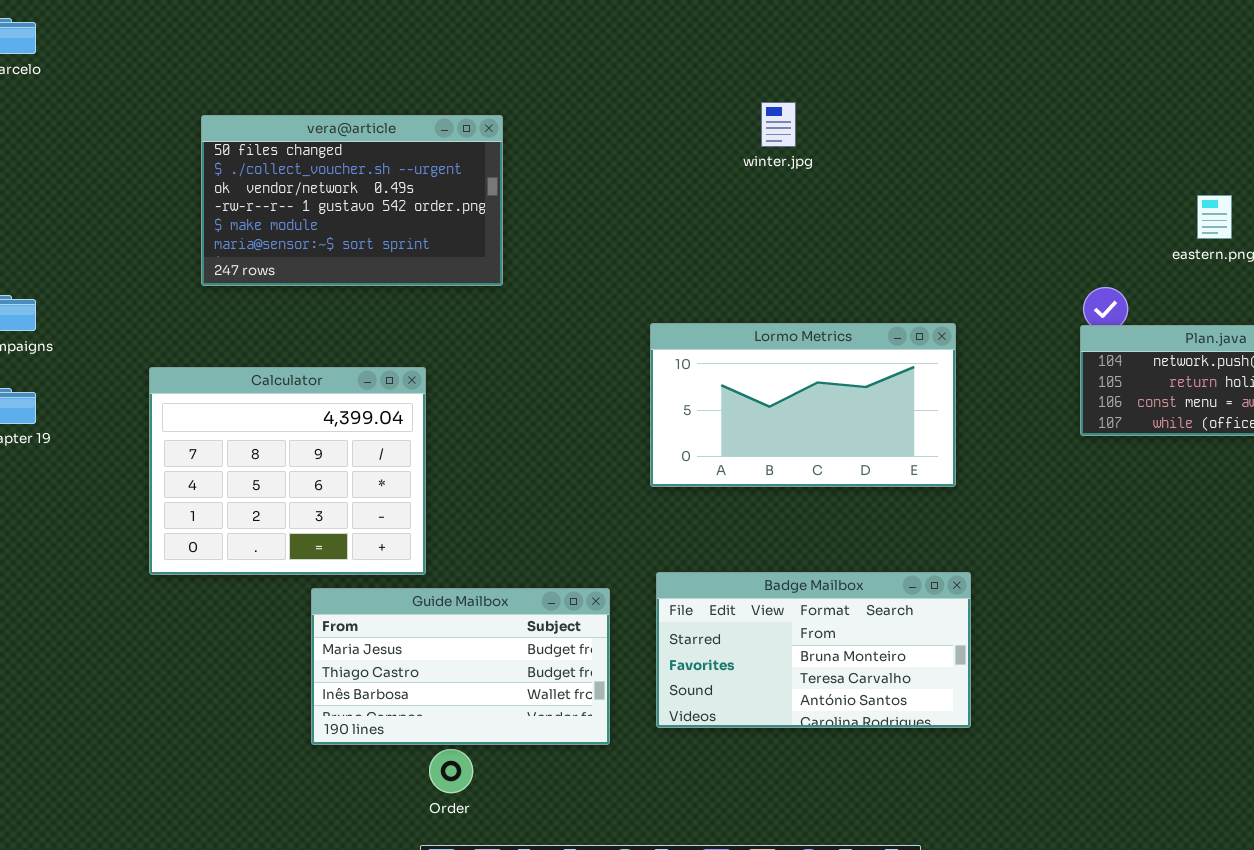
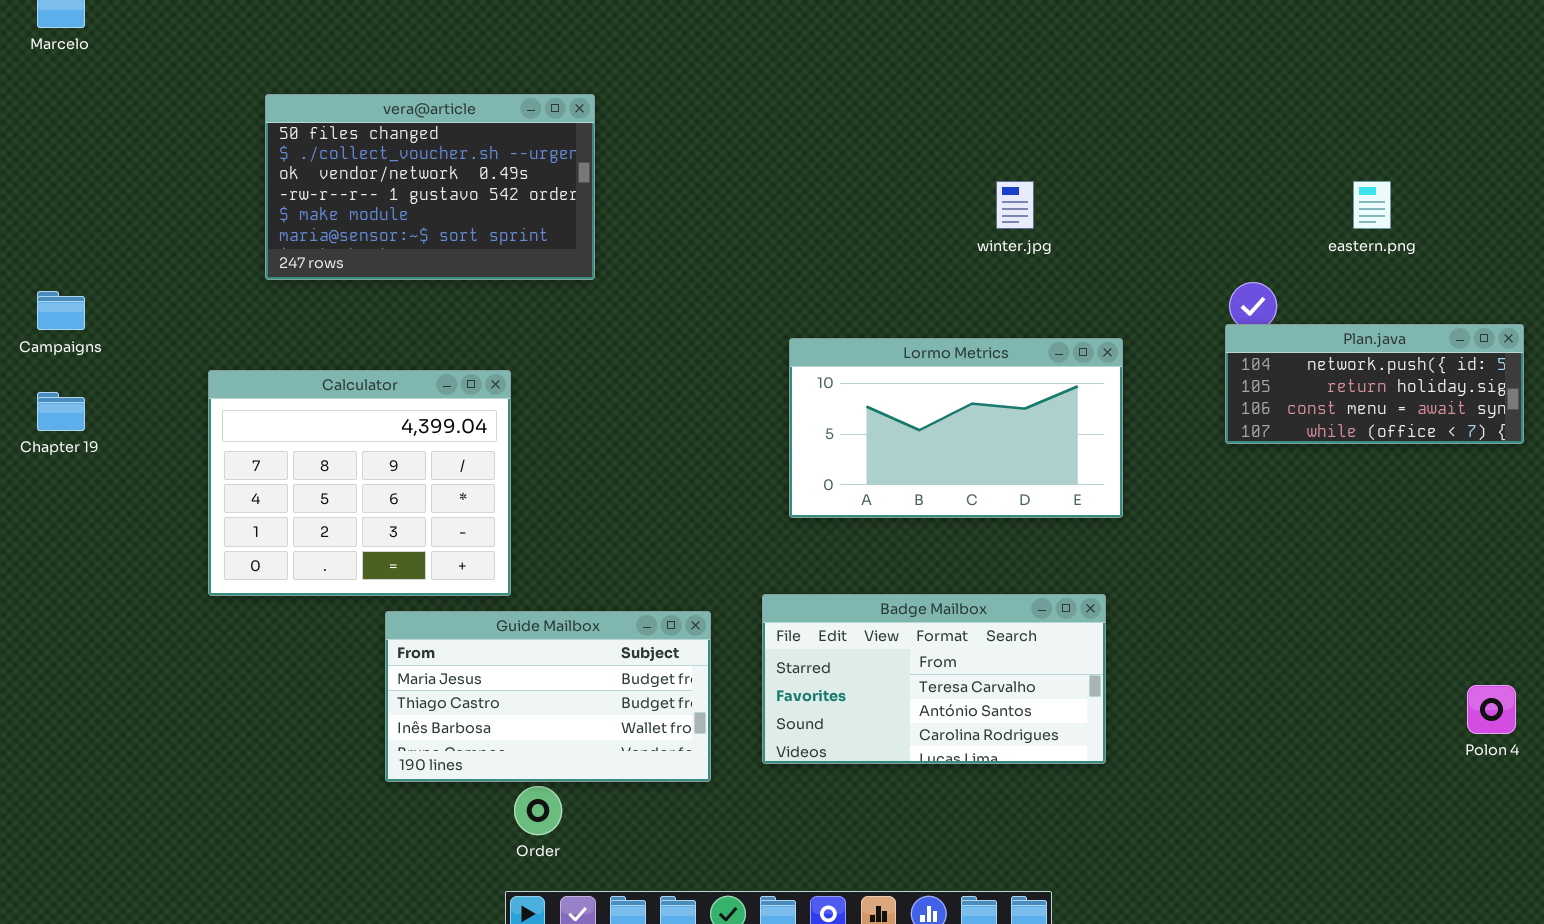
winter.jpg: [761,102,796,147] -> [996,181,1034,229], moved
Lormo Metrics: [650,323,956,487] -> [789,338,1123,518], moved
Badge Mailbox: [656,572,971,728] -> [762,594,1106,764], scrolled down 1 row

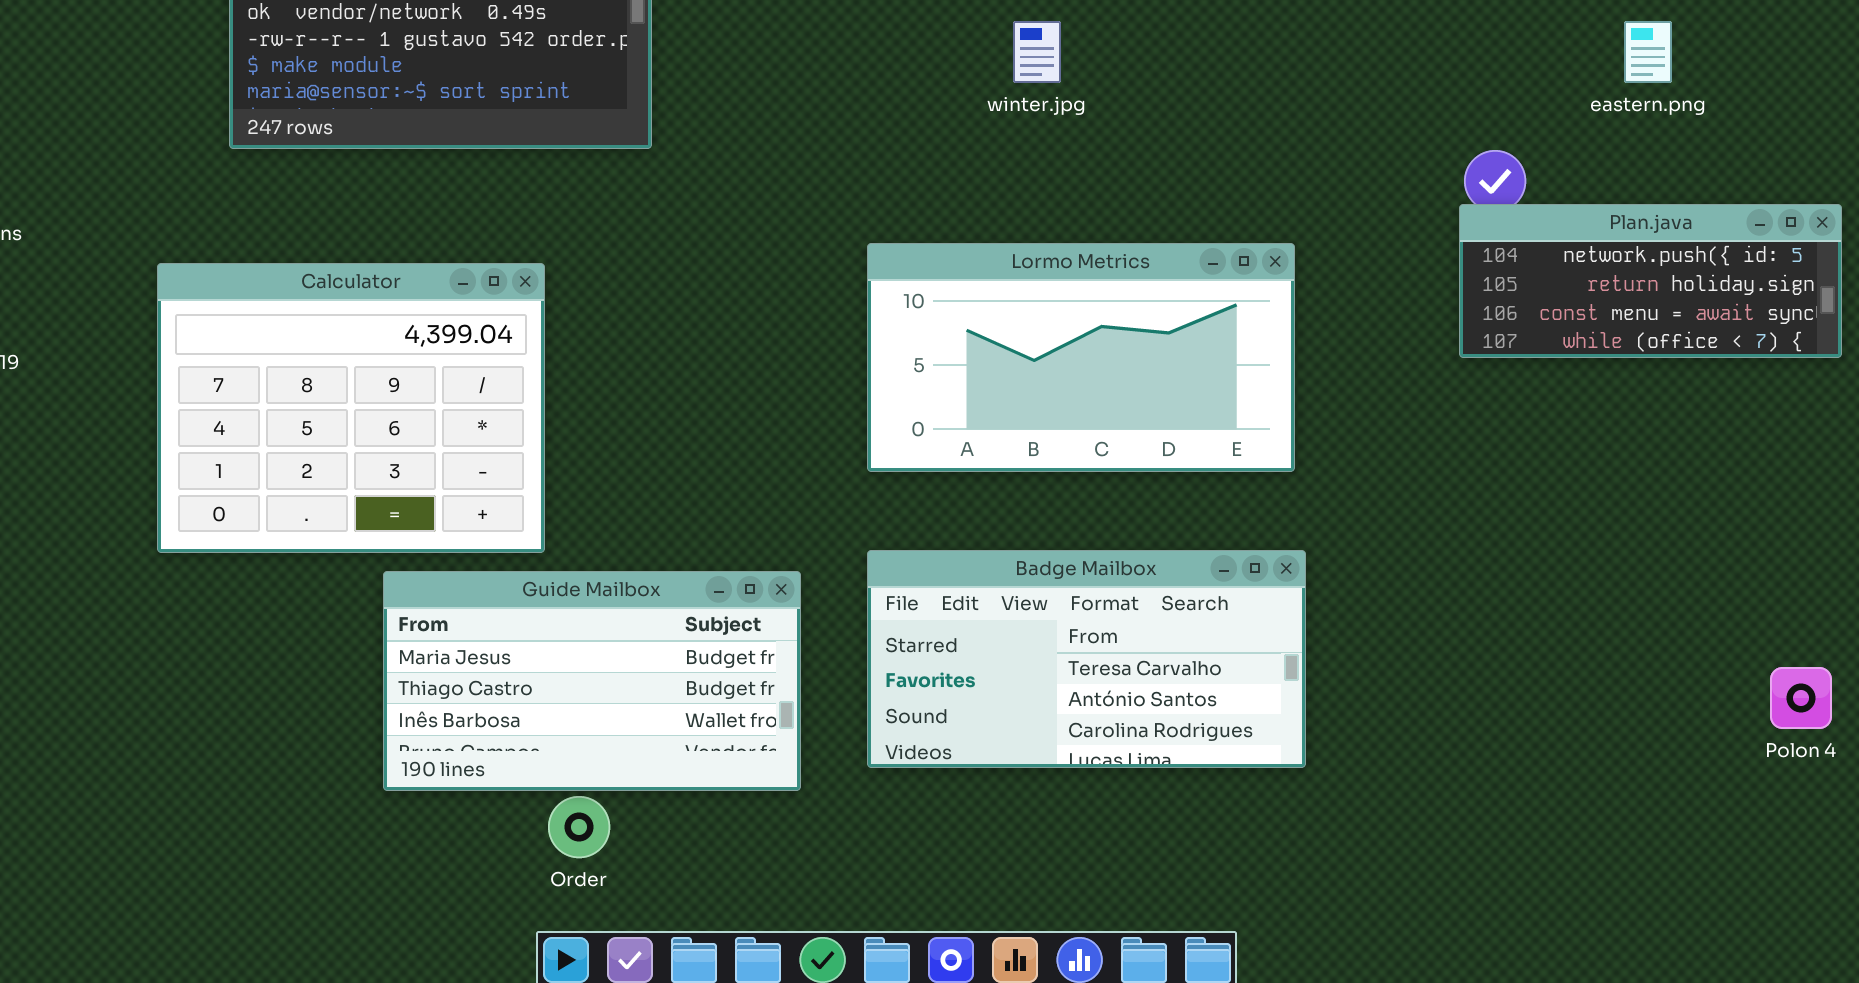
winter.jpg: [996,181,1034,229] -> [1013,21,1061,83], moved
Lormo Metrics: [789,338,1123,518] -> [867,243,1295,472], moved

